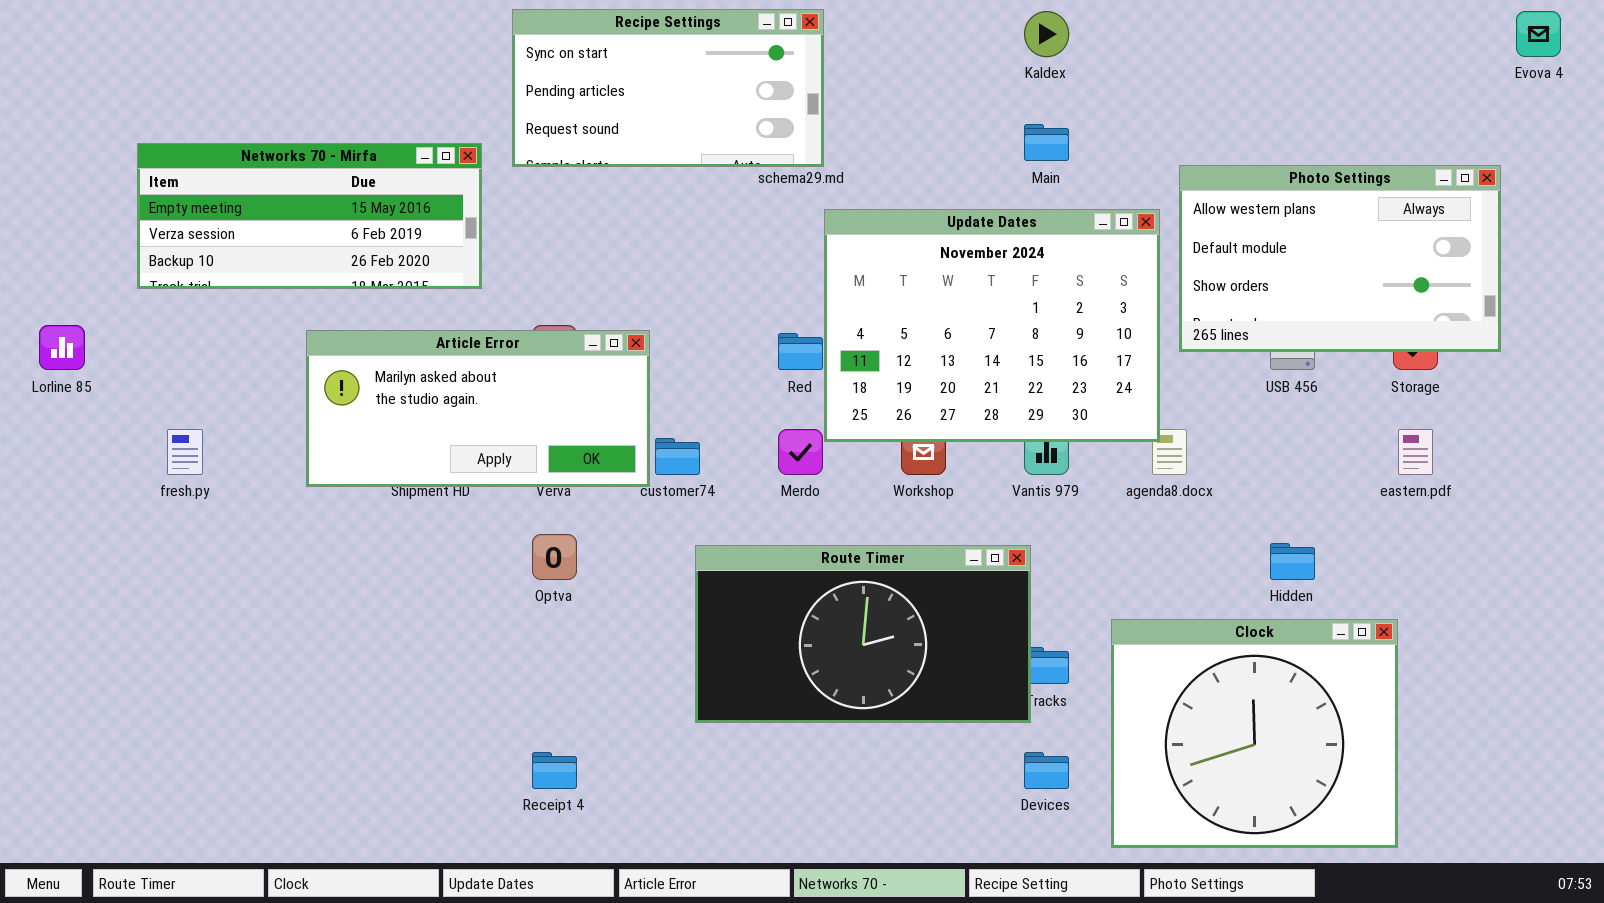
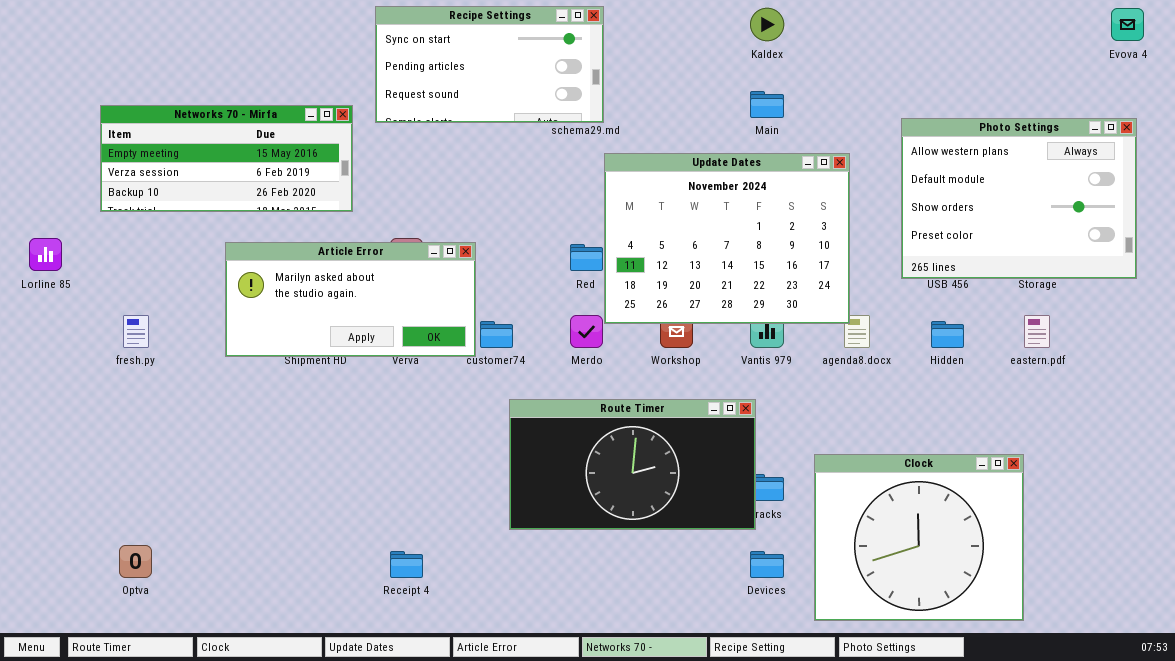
Photo Settings: [1179,165,1501,352] -> [901,118,1137,279], moved, resized
Optva: [532,534,577,580] -> [119,545,152,578], moved
Hidden: [1270,543,1315,580] -> [931,321,964,348], moved

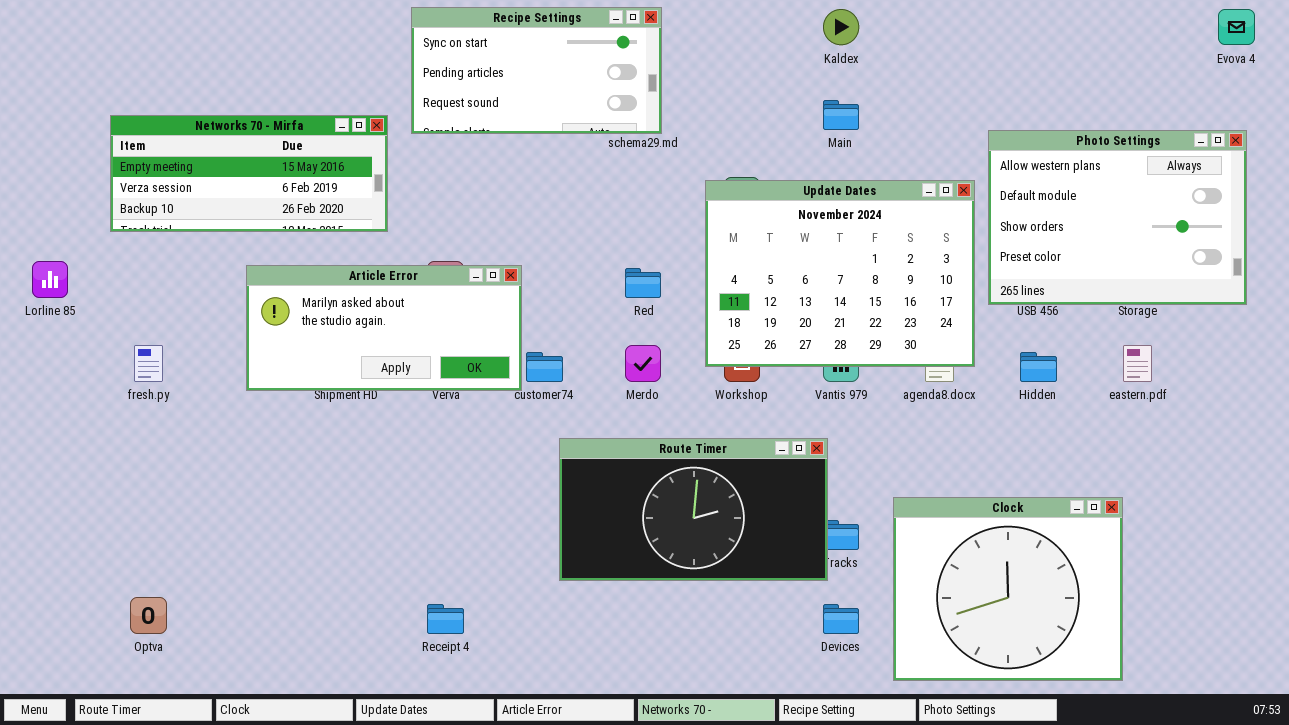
Update Dates: [604,153,850,324] -> [705,180,975,367], moved

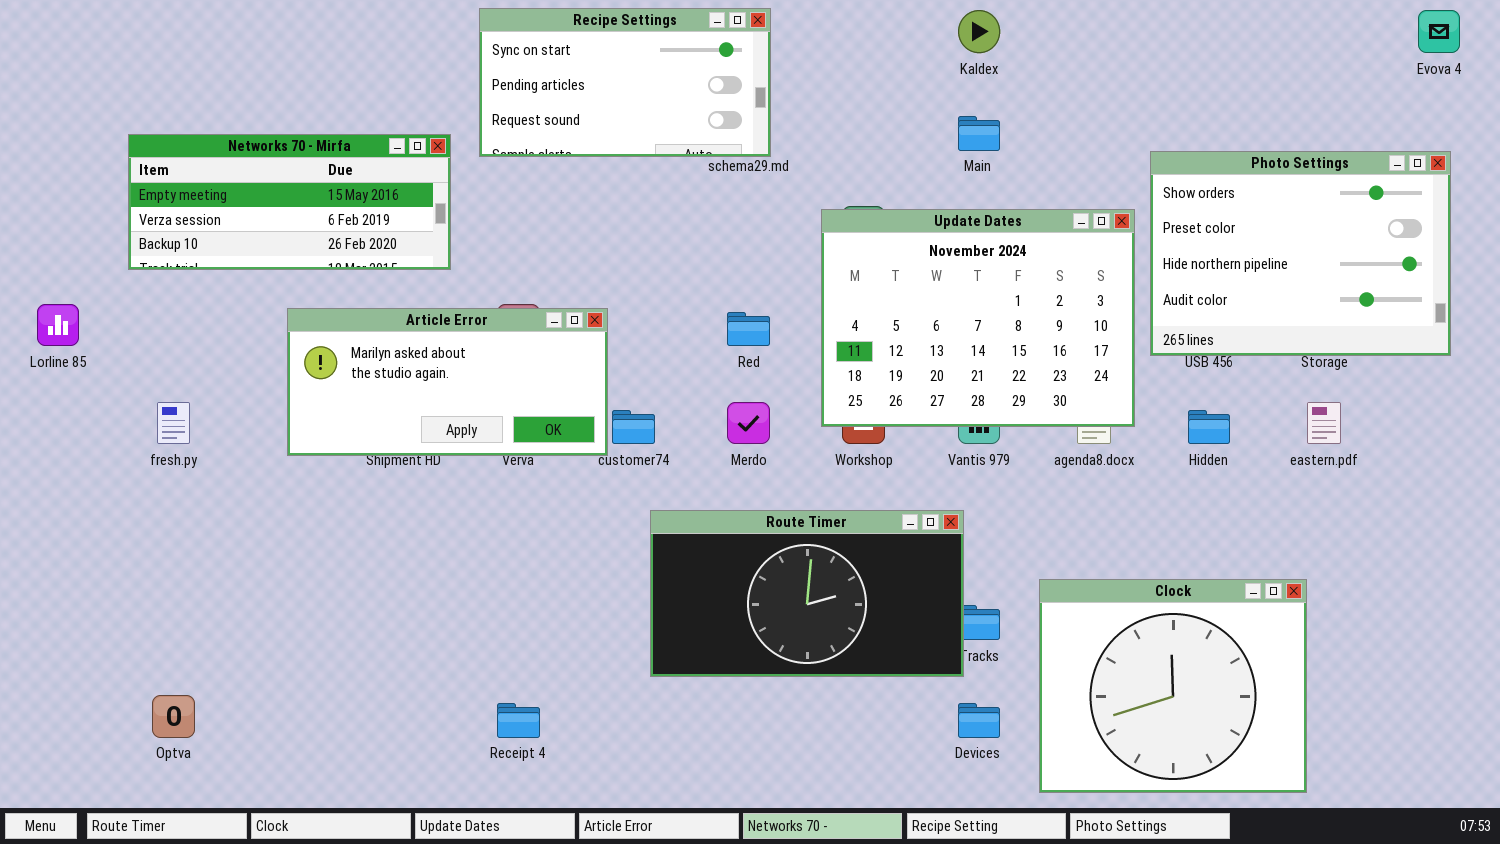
Photo Settings: [988,130,1247,305] -> [1150,151,1451,356], scrolled down 2 rows

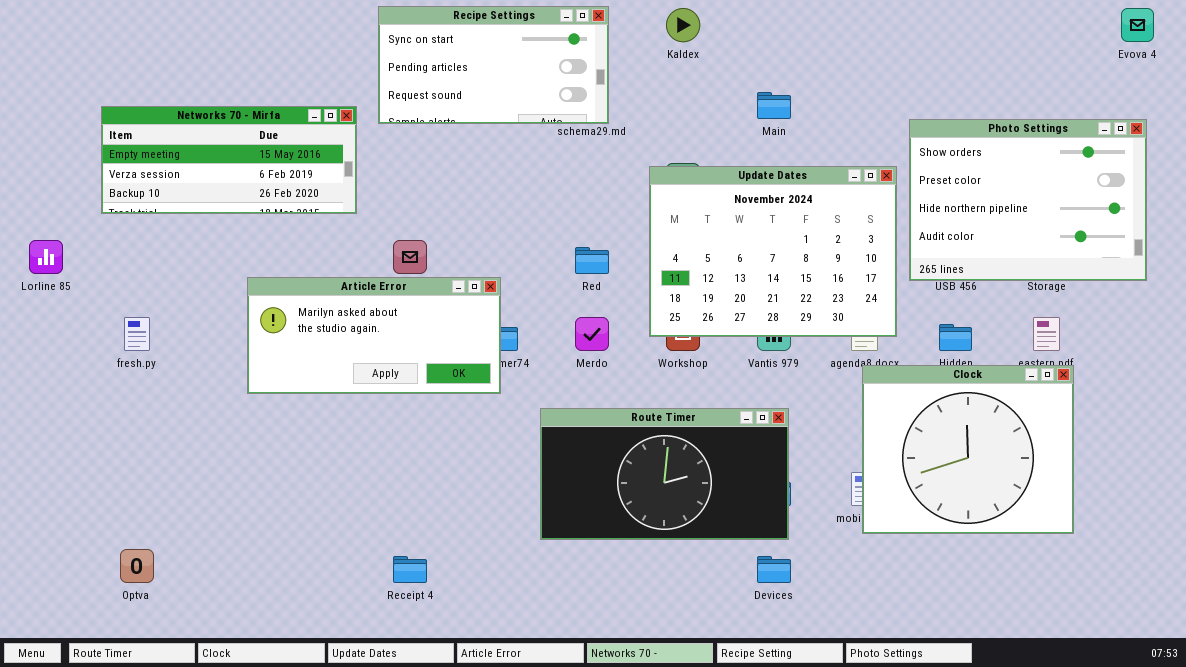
Kaldex: [958,10,1000,53] -> [666,8,700,42], moved
Article Error: [287,308,608,456] -> [247,277,501,394], moved
Route Timer: [650,510,964,677] -> [540,408,789,540], moved
Clock: [1039,579,1307,793] -> [862,365,1074,534], moved

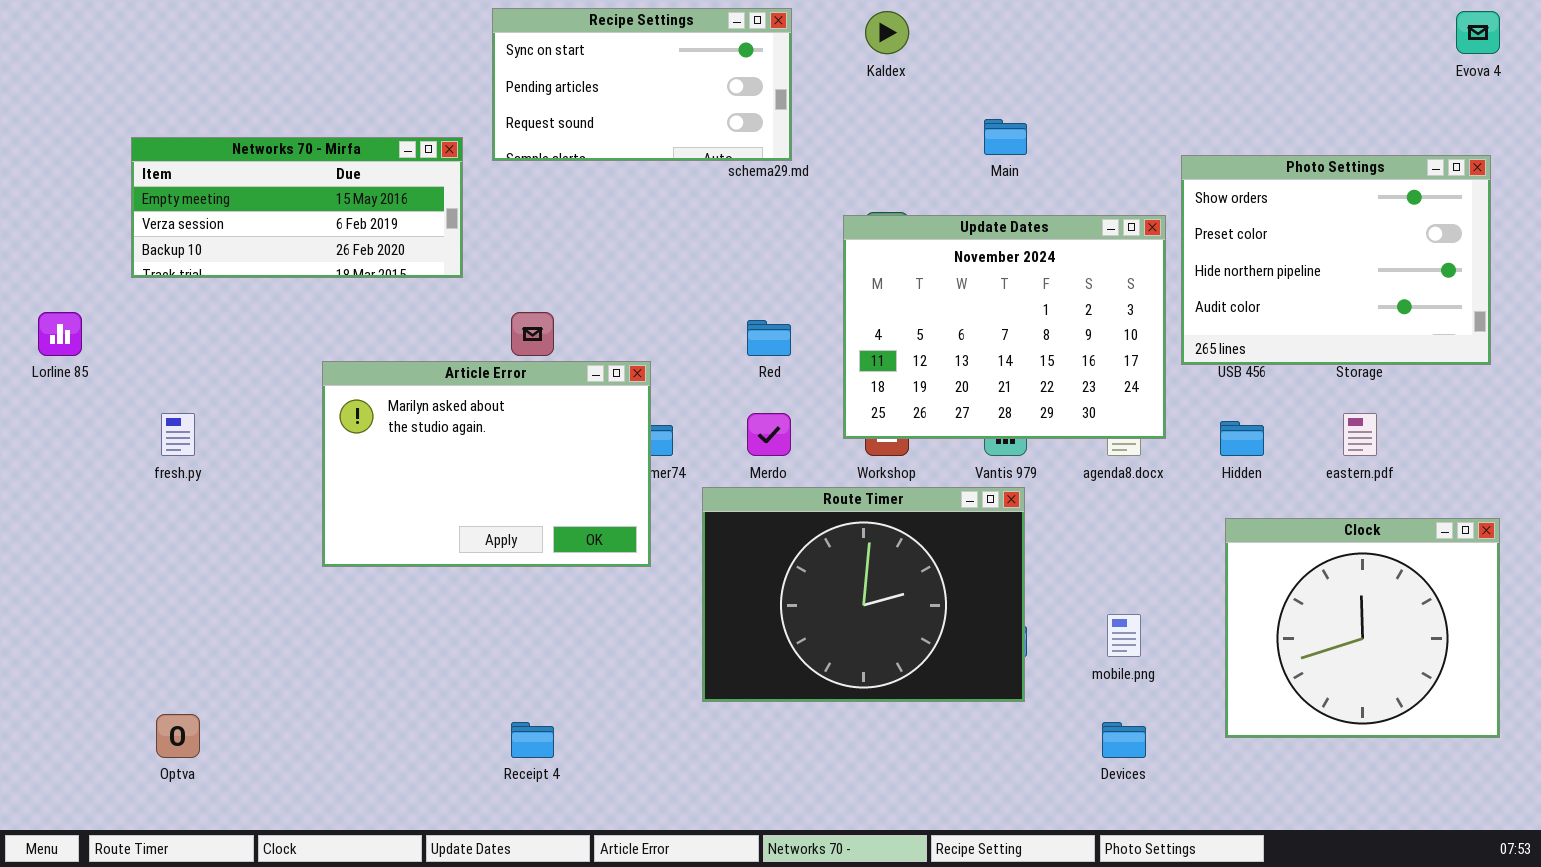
Article Error: [247,277,501,394] -> [322,361,651,567], resized
Clock: [862,365,1074,534] -> [1225,518,1500,738], moved
Route Timer: [540,408,789,540] -> [702,487,1025,702], resized
Devices: [757,556,791,583] -> [1102,722,1146,758], moved

